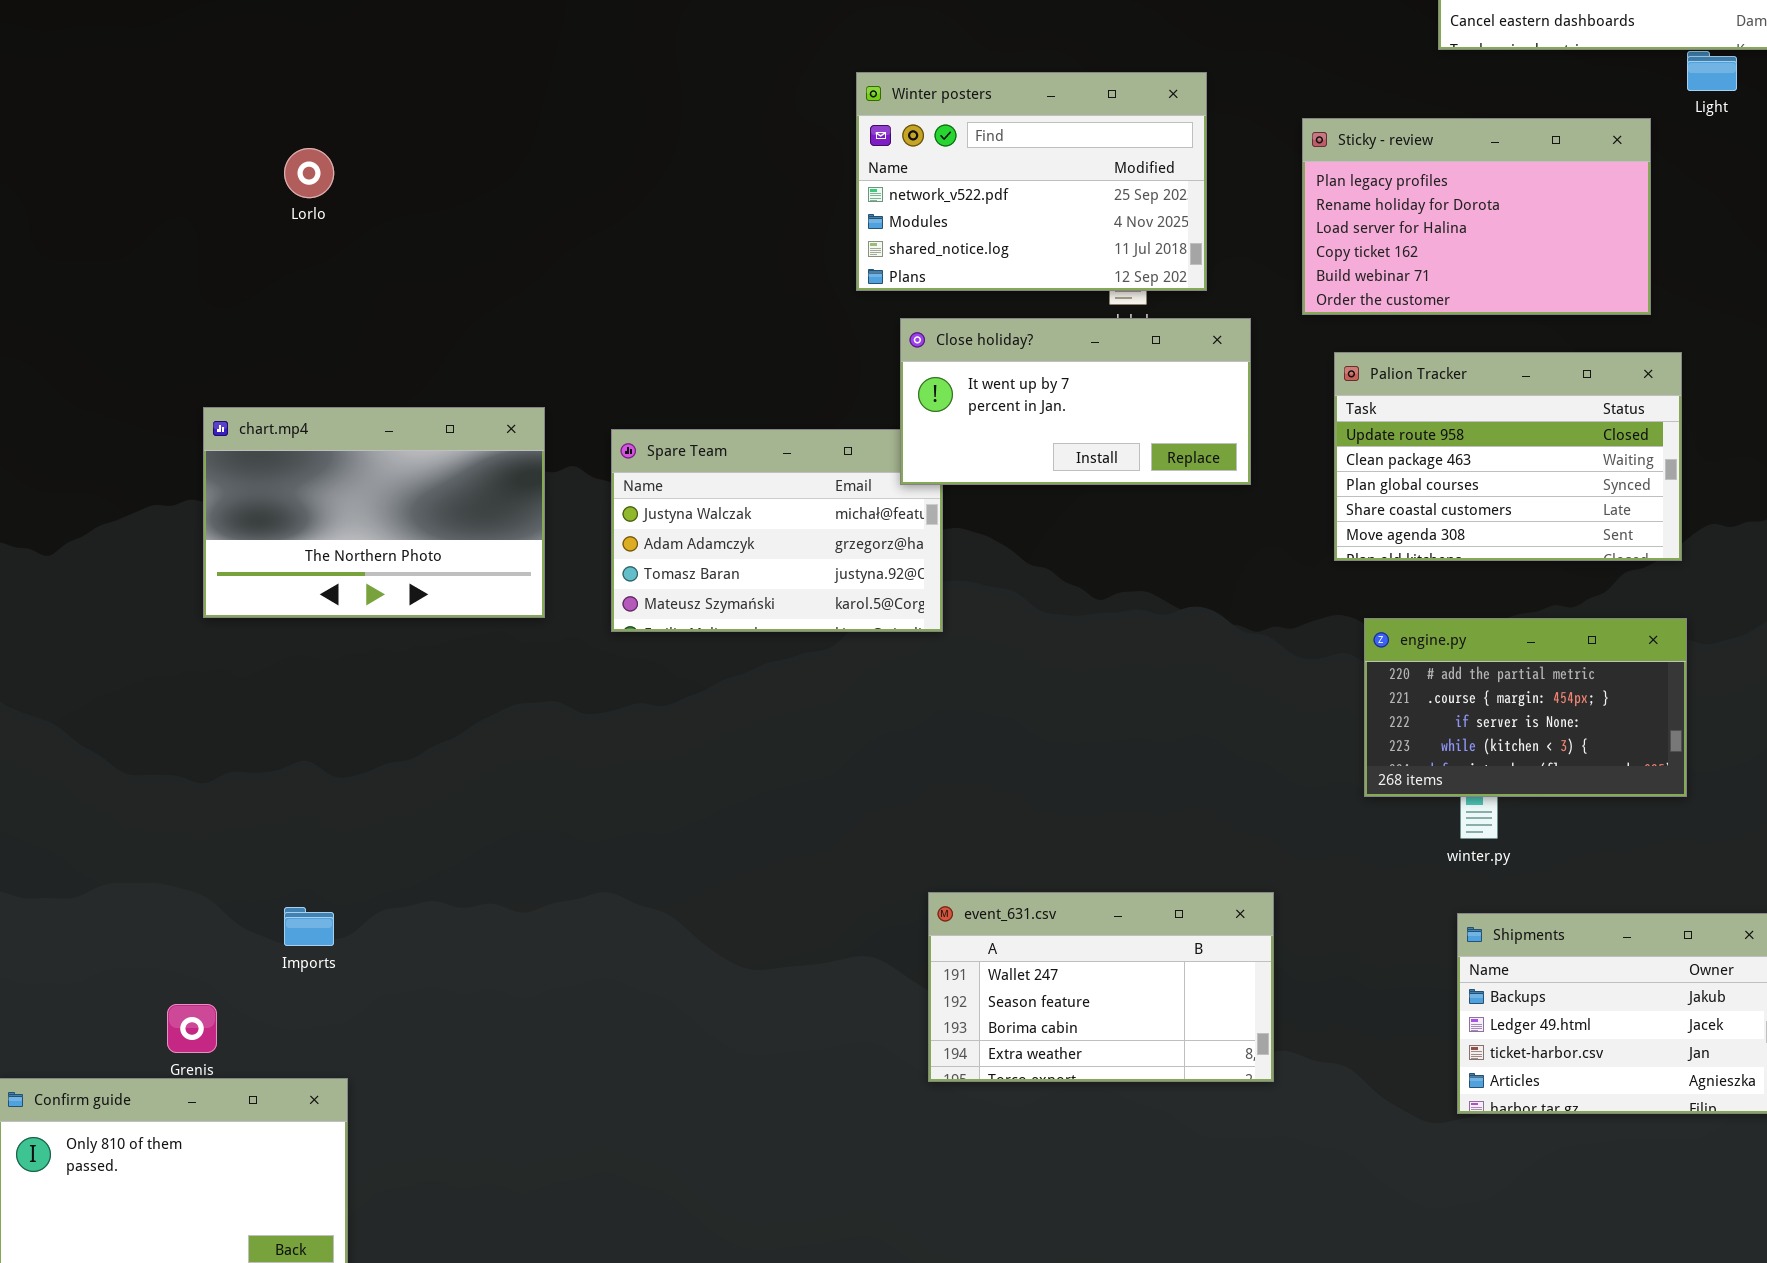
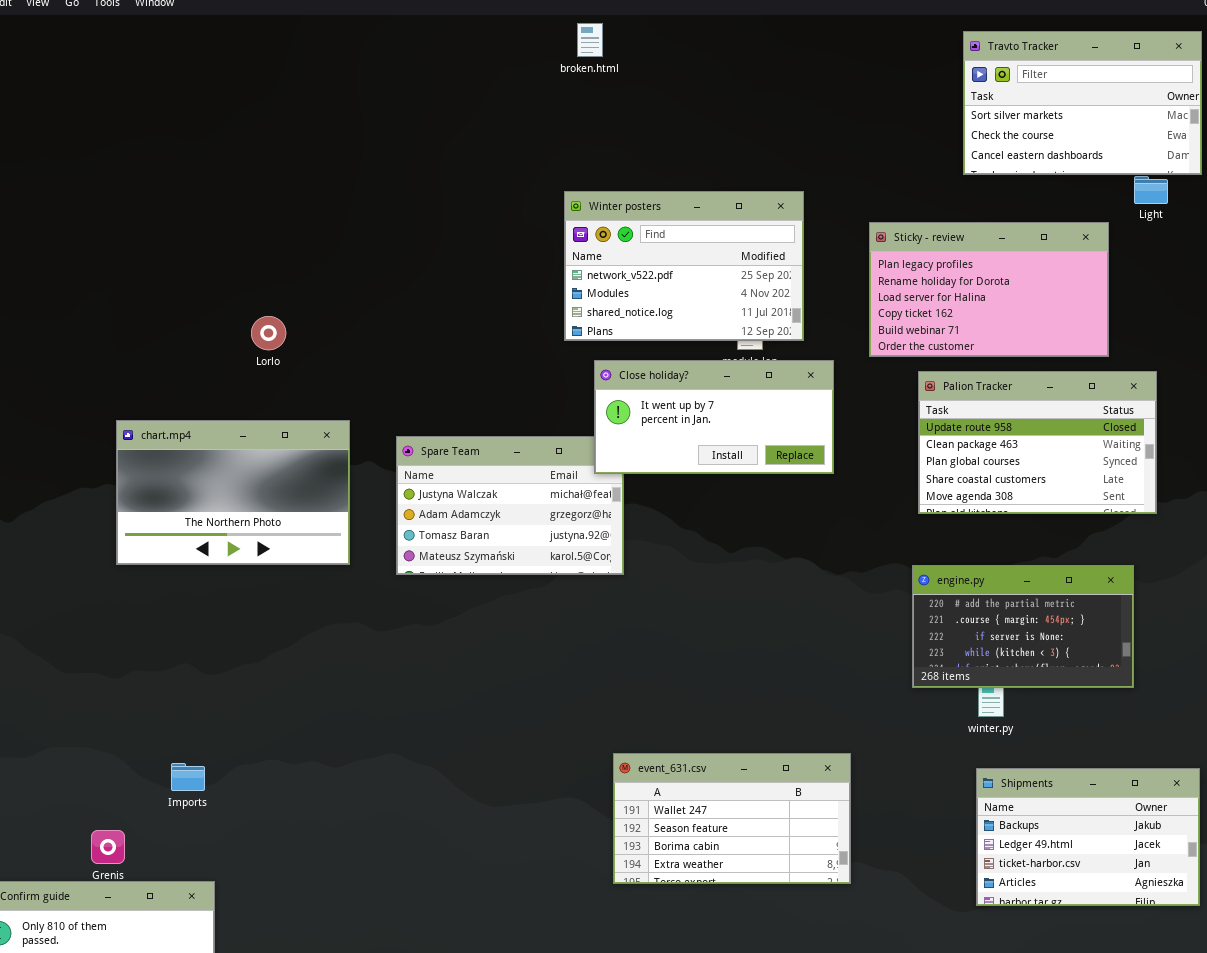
Lorlo: [284,148,334,198] -> [251,316,286,350], moved
Palion Tracker: [1334,352,1682,561] -> [918,371,1157,514], moved

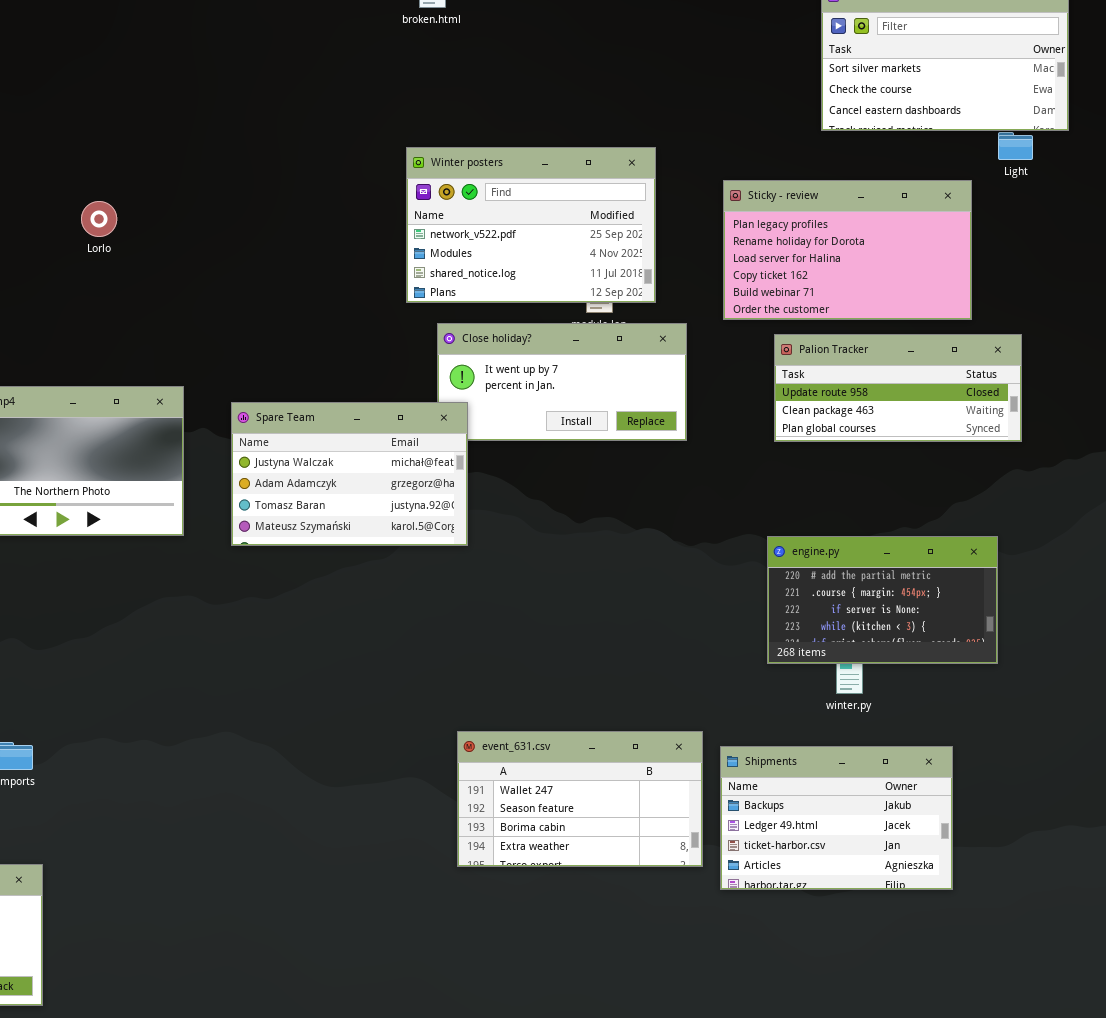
Lorlo: [251,316,286,350] -> [81,201,117,237], moved
Palion Tracker: [918,371,1157,514] -> [774,334,1022,442], resized
Spare Team: [396,436,624,575] -> [231,402,468,546], raised
Shipments: [976,768,1200,906] -> [720,746,953,890], moved

